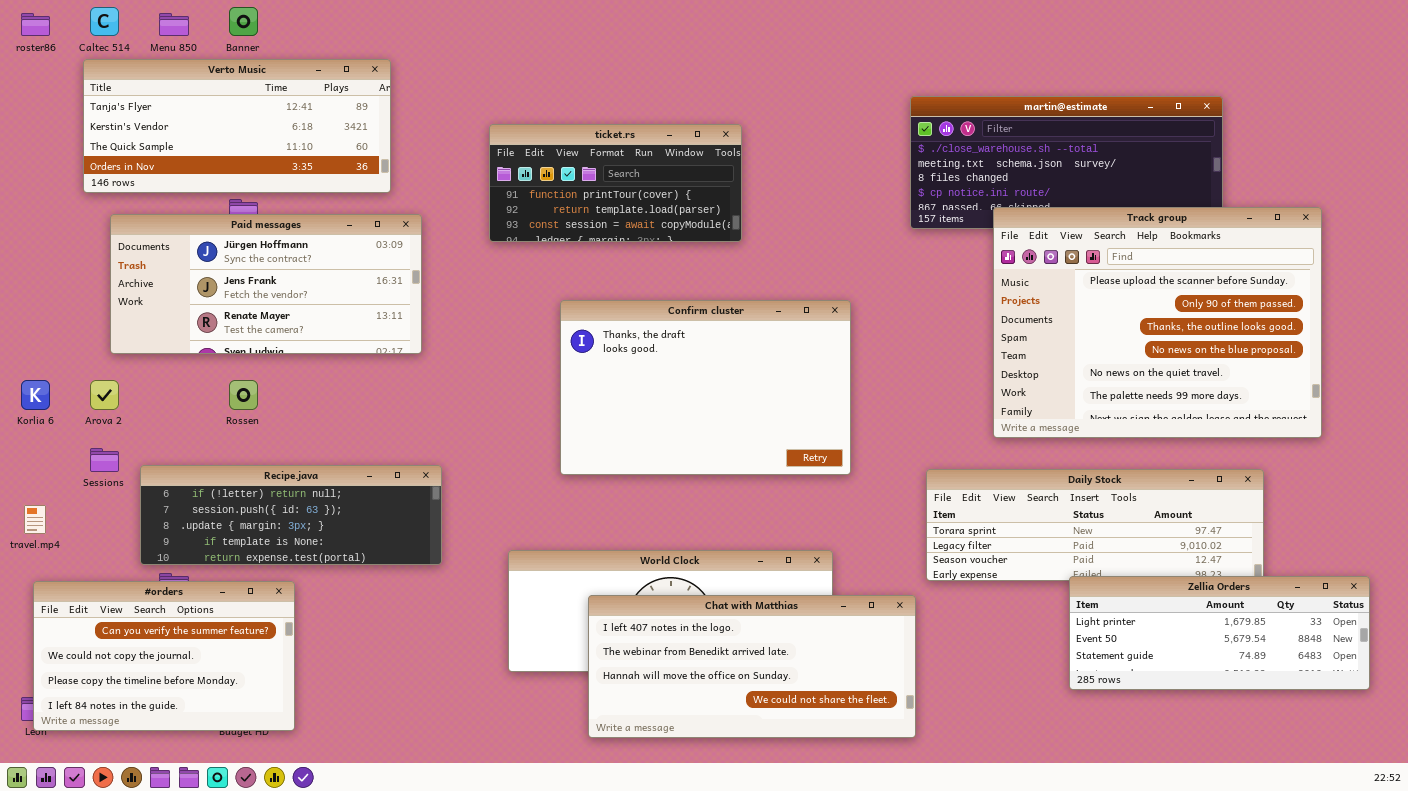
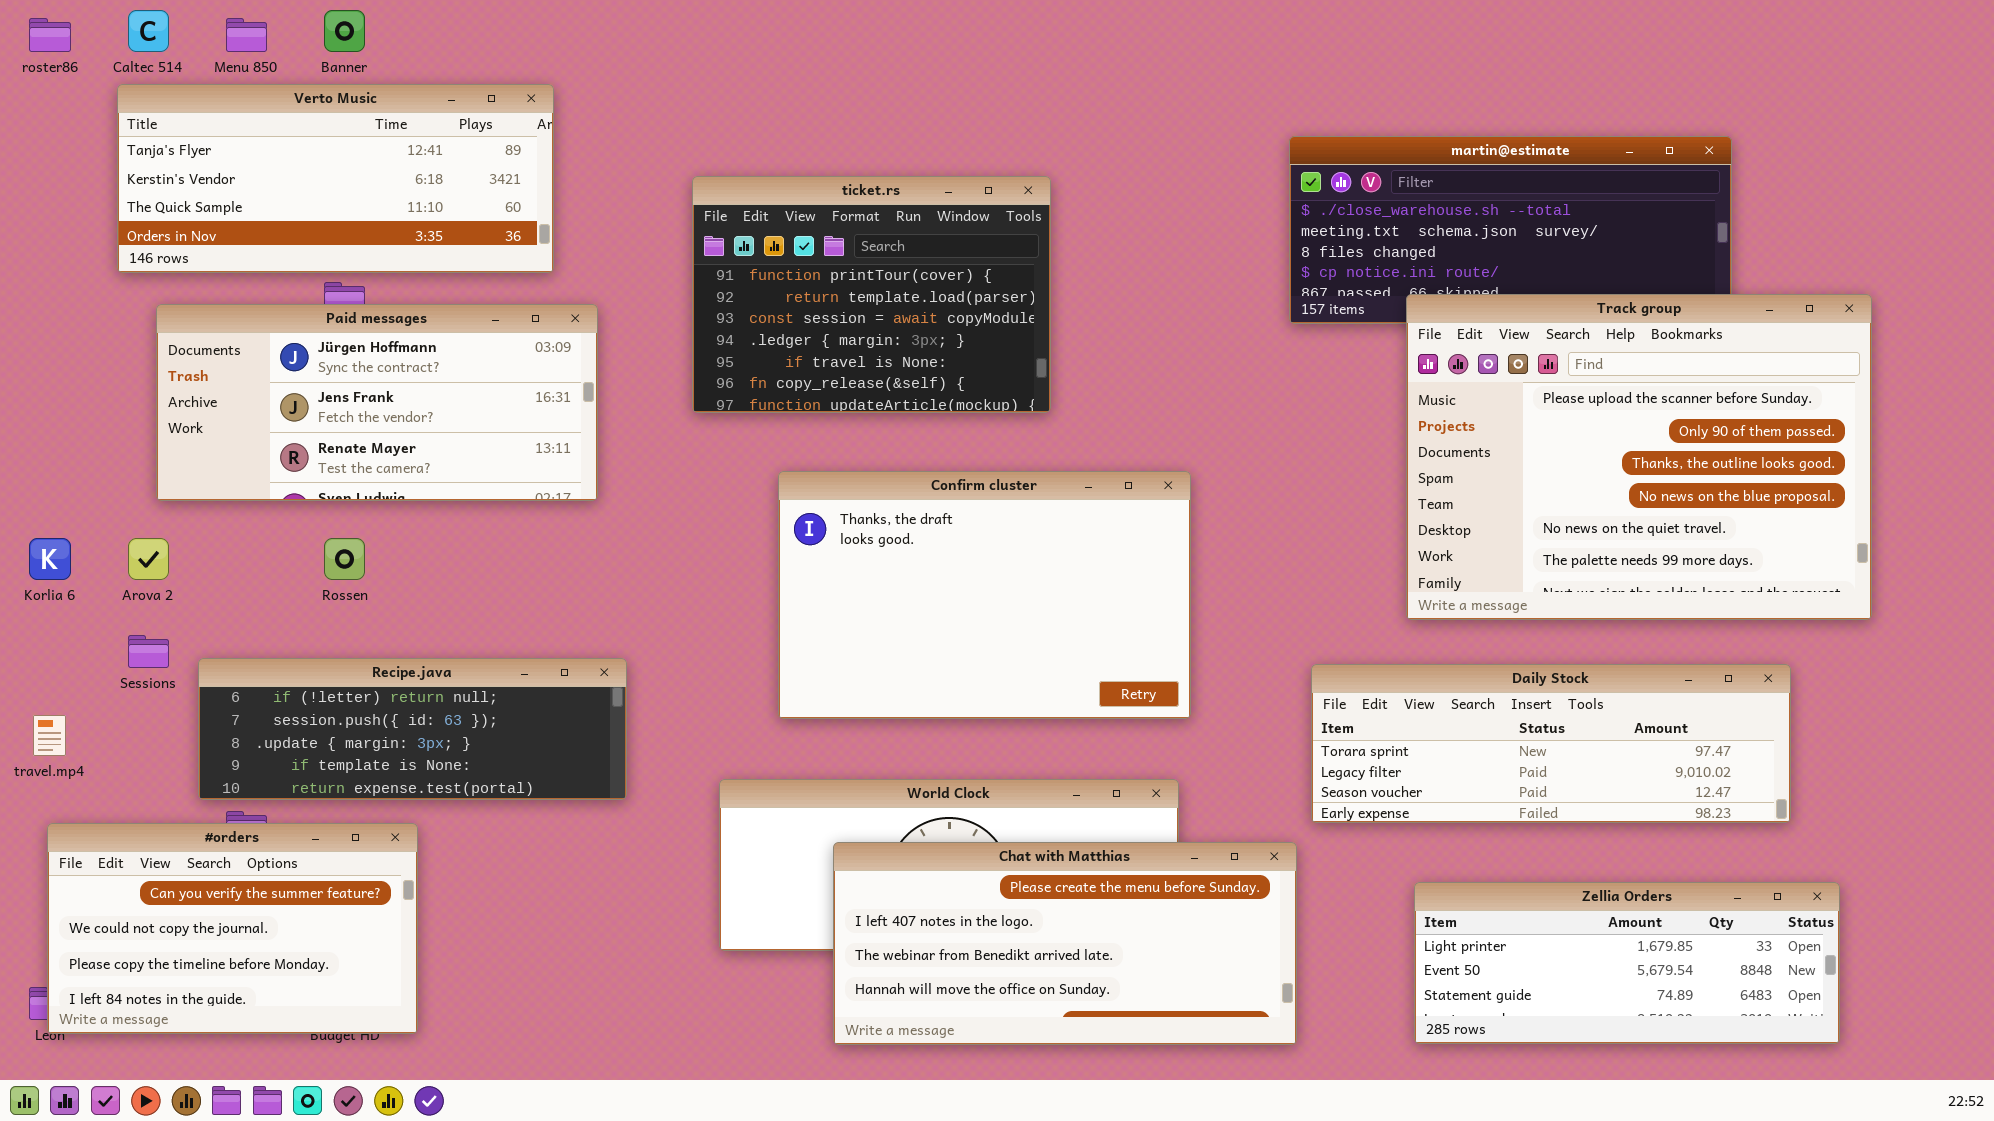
ticket.rs: [489,124,742,242] -> [692,176,1051,413], resized
Confirm cluster: [560,300,851,475] -> [778,471,1191,719], moved
Zellia Orders: [1069,576,1370,690] -> [1414,882,1840,1044], moved
Chat with Matthias: [588,595,916,738] -> [833,842,1297,1045], scrolled up 1 row

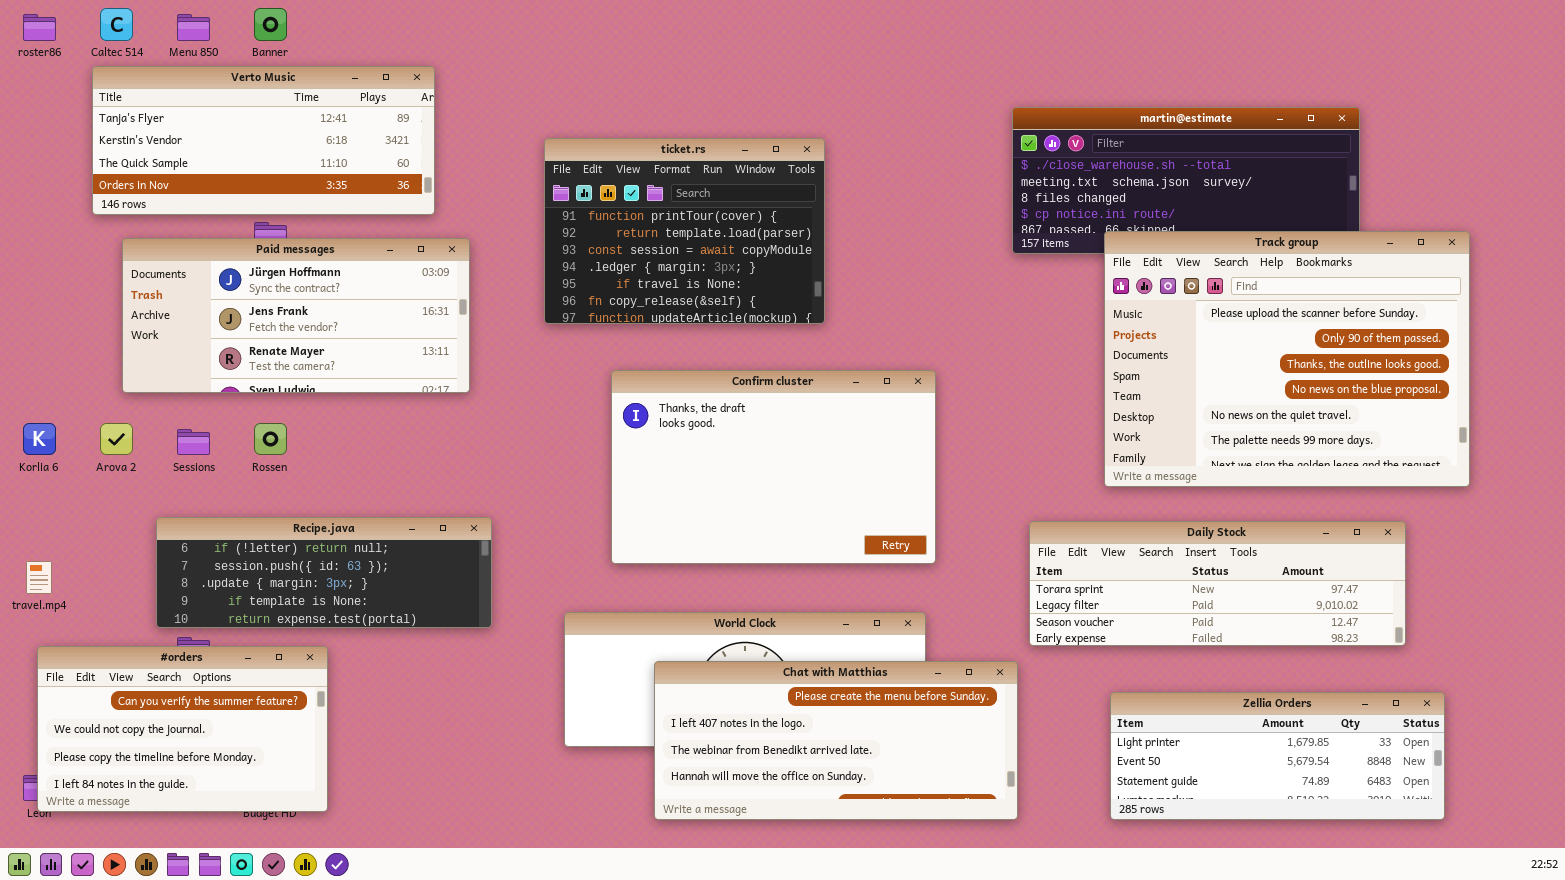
Sessions: [128,635,169,668] -> [177,429,210,455], moved

